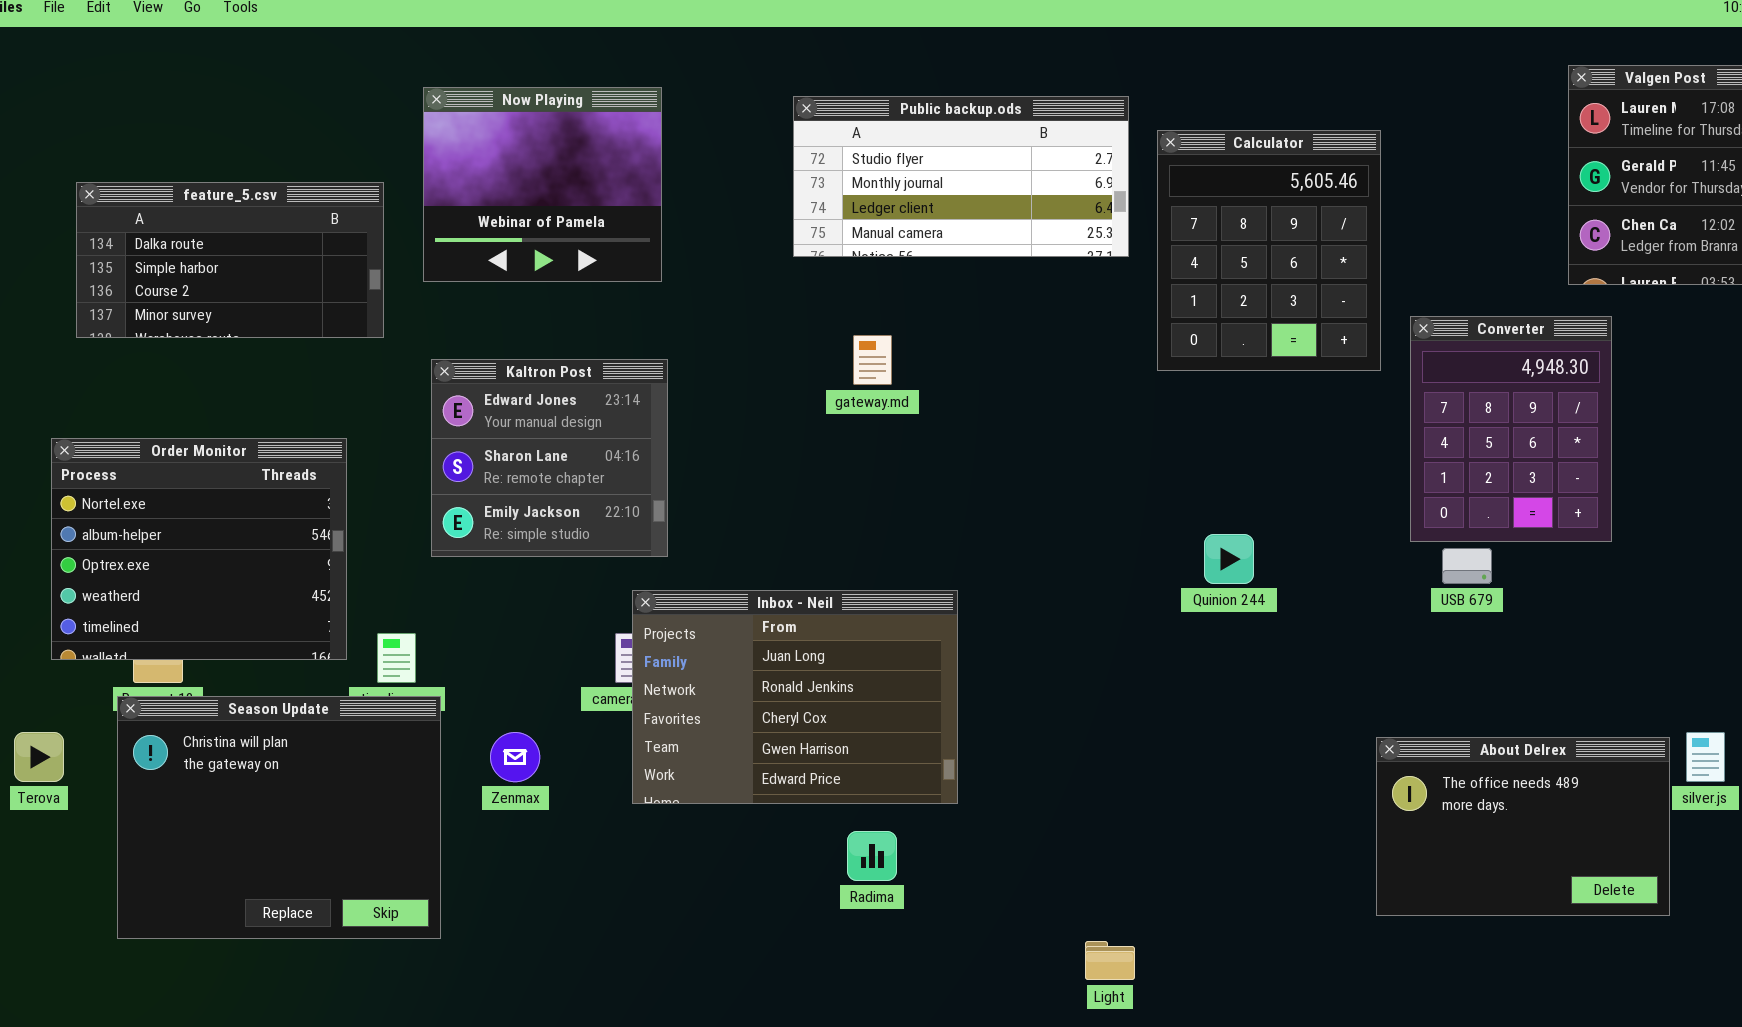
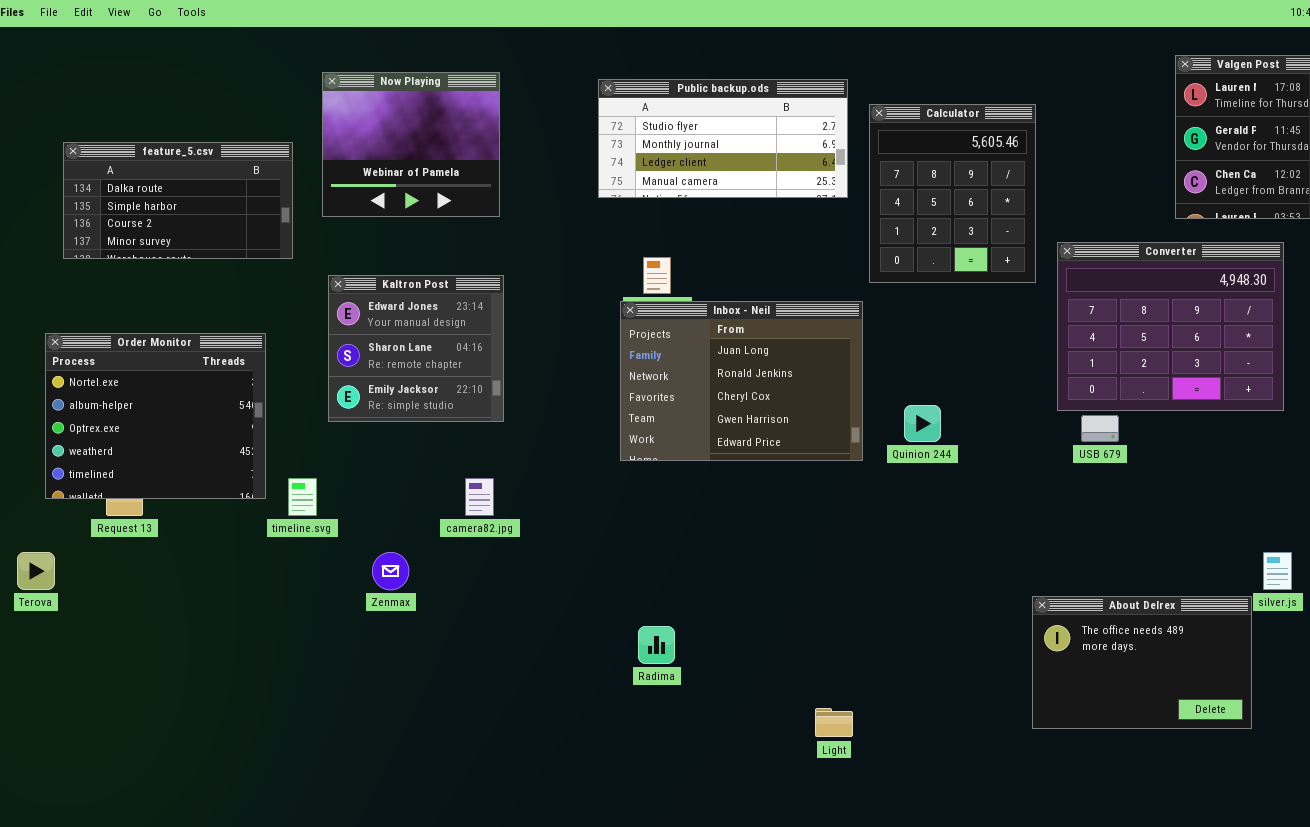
Converter: [1410,316,1612,542] -> [1057,242,1284,411], resized
Inbox - Neil: [632,590,958,804] -> [620,301,863,461], moved
Season Update: [117,696,441,939] -> none, closed
About Delrex: [1376,737,1670,916] -> [1032,596,1252,729], moved

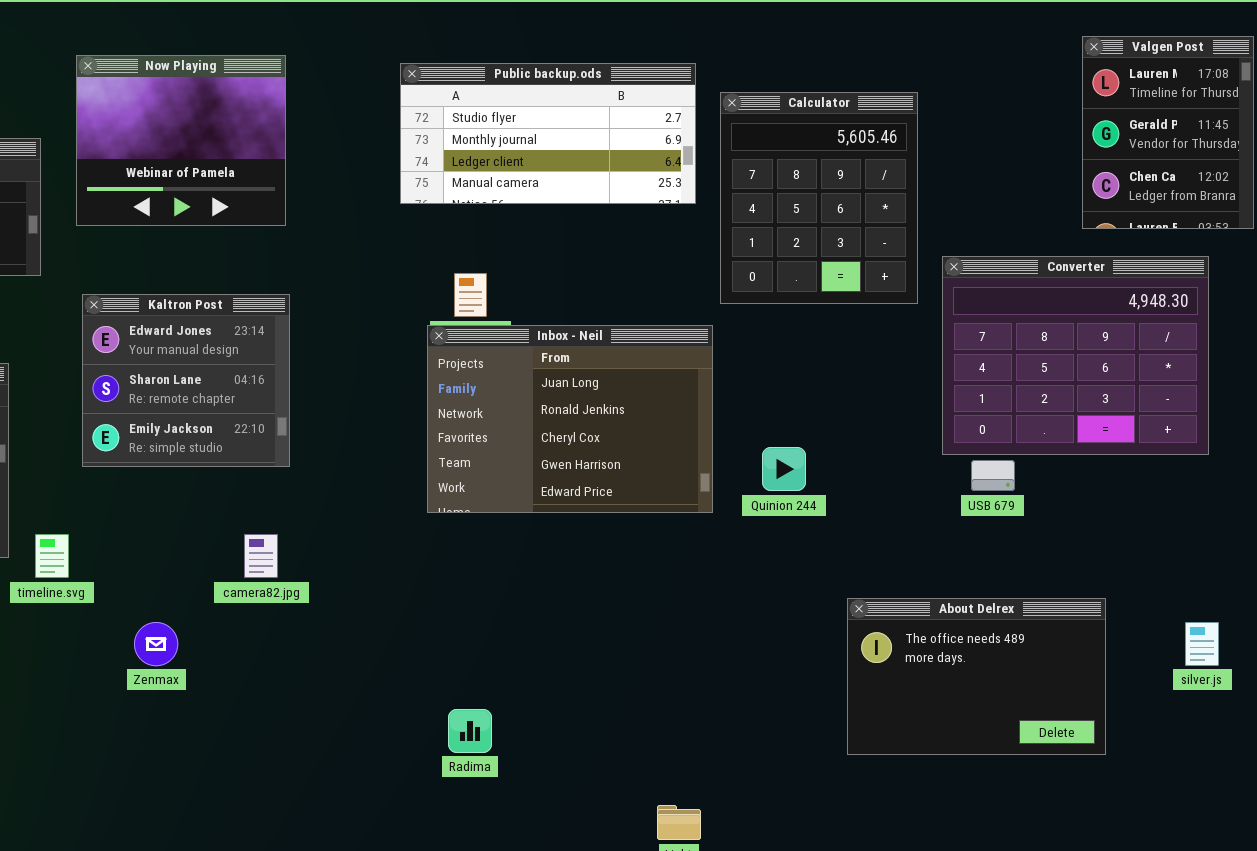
About Delrex: [1032,596,1252,729] -> [847,598,1106,755], moved

